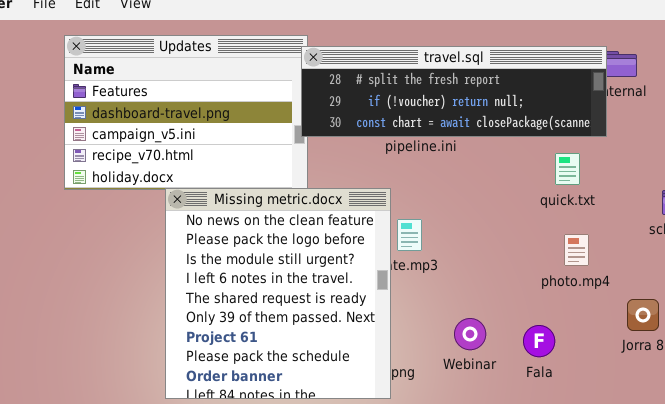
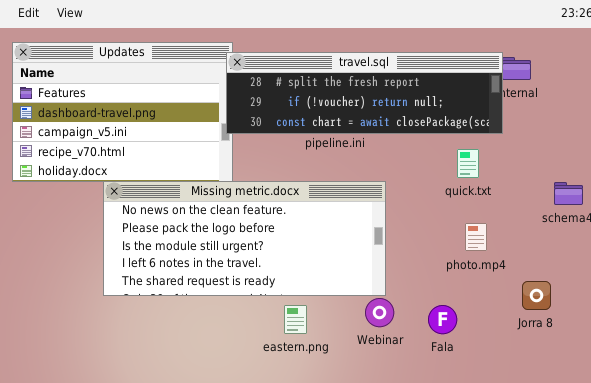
Missing metric.docx: [165,188,391,399] -> [103,181,386,296], resized

